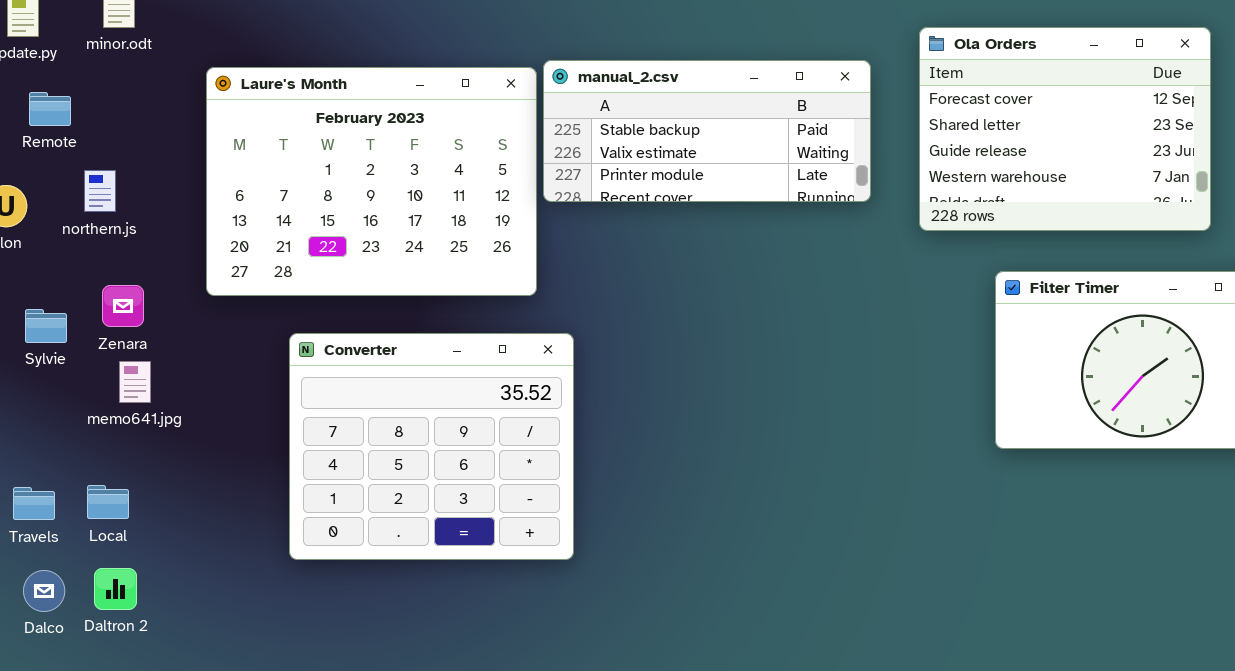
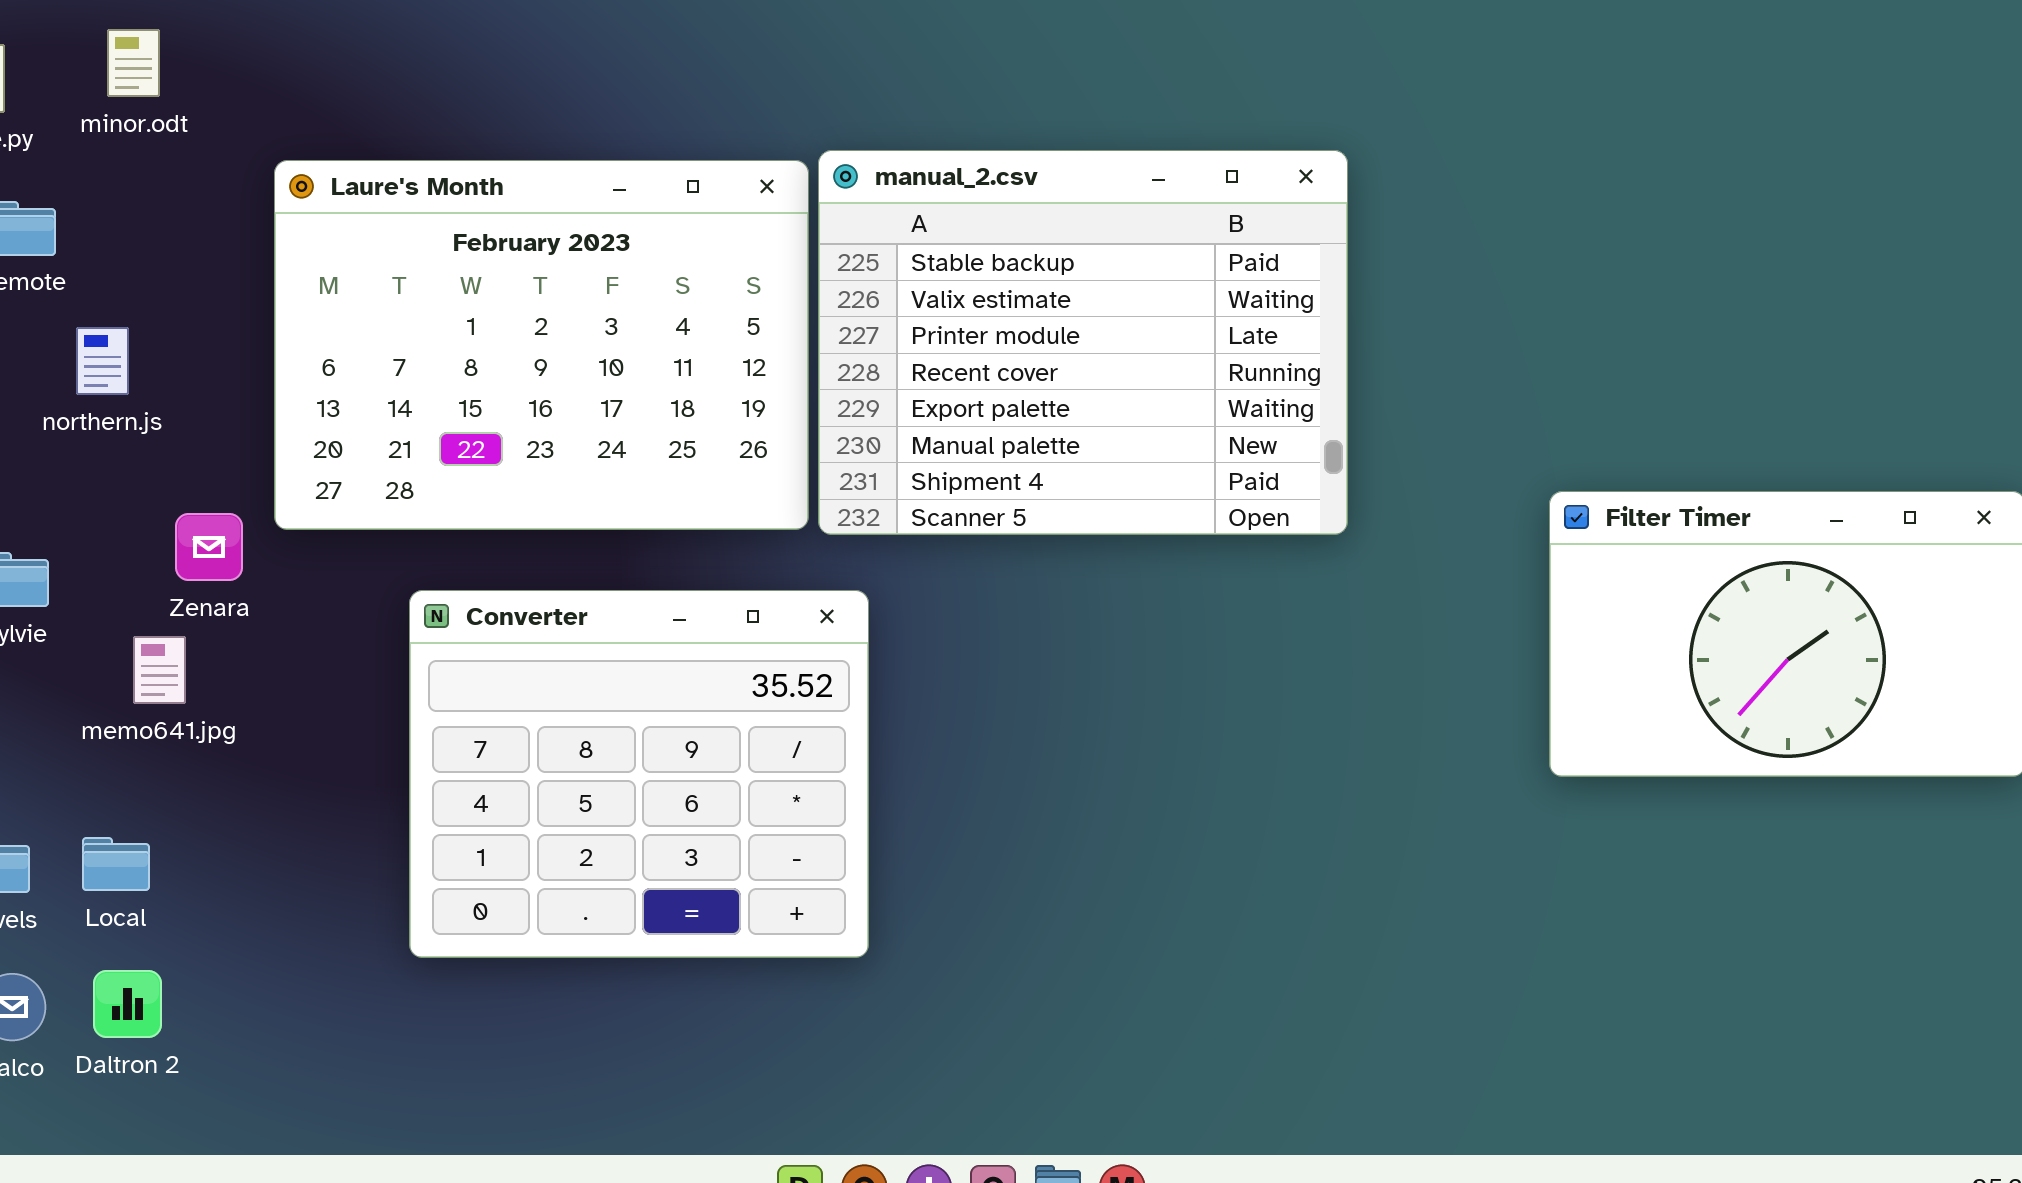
Ola Orders: [919,27,1211,231] -> none, closed
manual_2.csv: [543,60,871,202] -> [818,150,1348,535], resized
Zenara: [102,285,144,327] -> [175,513,243,581], moved

